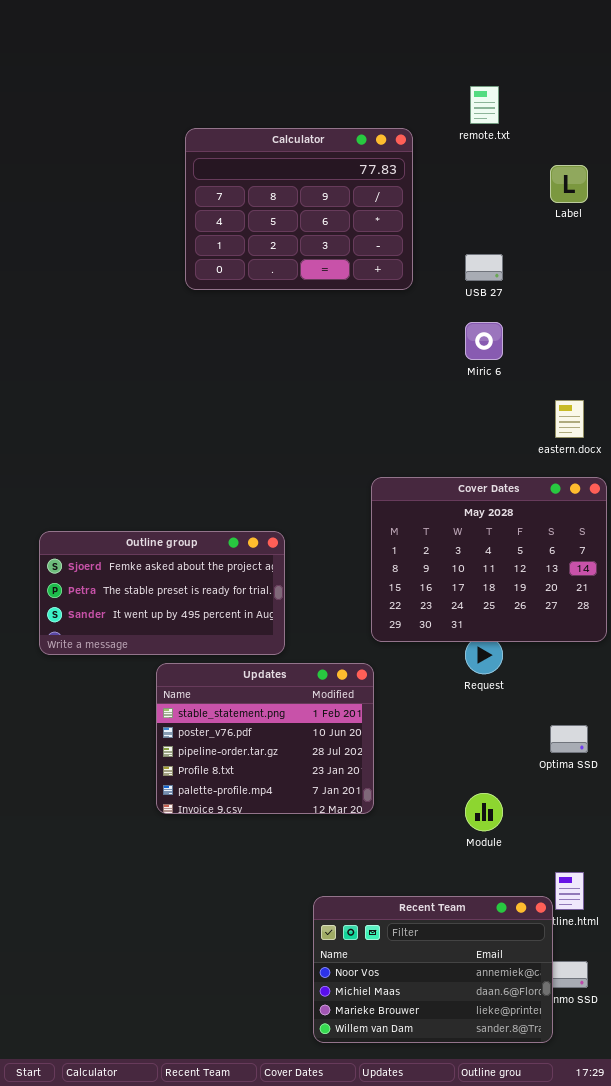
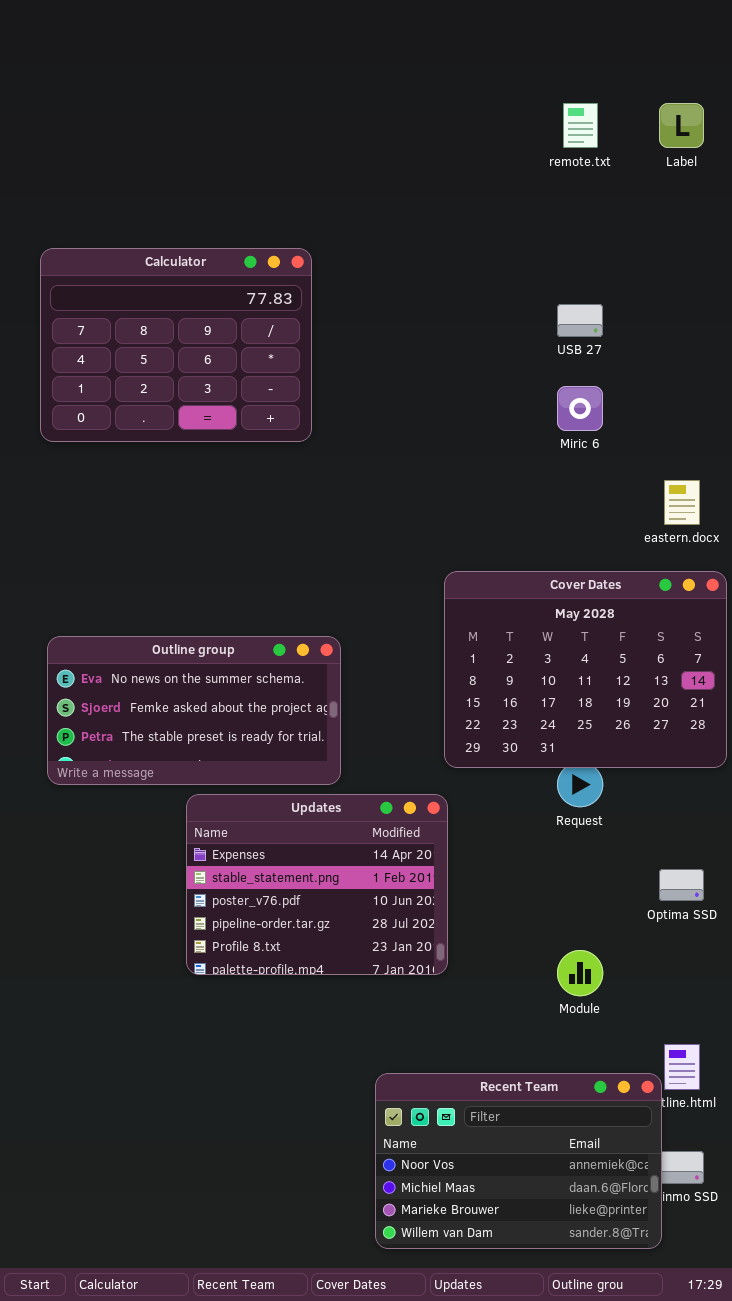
Calculator: [185,128,413,290] -> [40,248,312,442], moved
Label: [550,165,588,203] -> [659,103,704,148], moved
Outline group: [39,531,285,655] -> [47,636,341,785], scrolled up 1 row
Updates: [156,663,374,814] -> [186,794,448,975], scrolled up 1 row

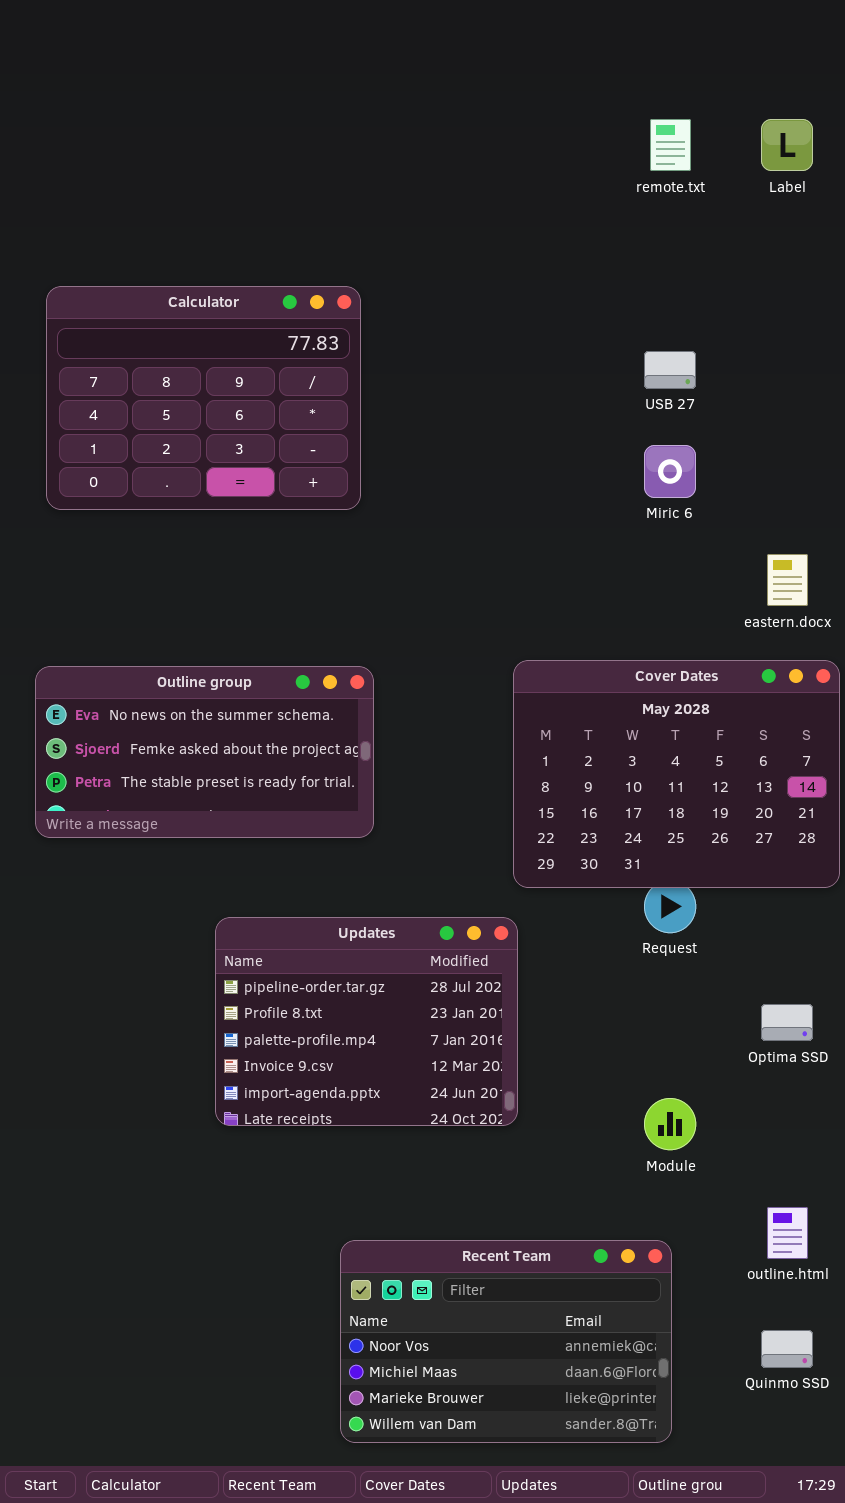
Outline group: [47,636,341,785] -> [35,666,374,838], moved
Updates: [186,794,448,975] -> [215,917,518,1126], scrolled down 3 rows
Recent Team: [375,1073,662,1249] -> [340,1240,672,1443], moved

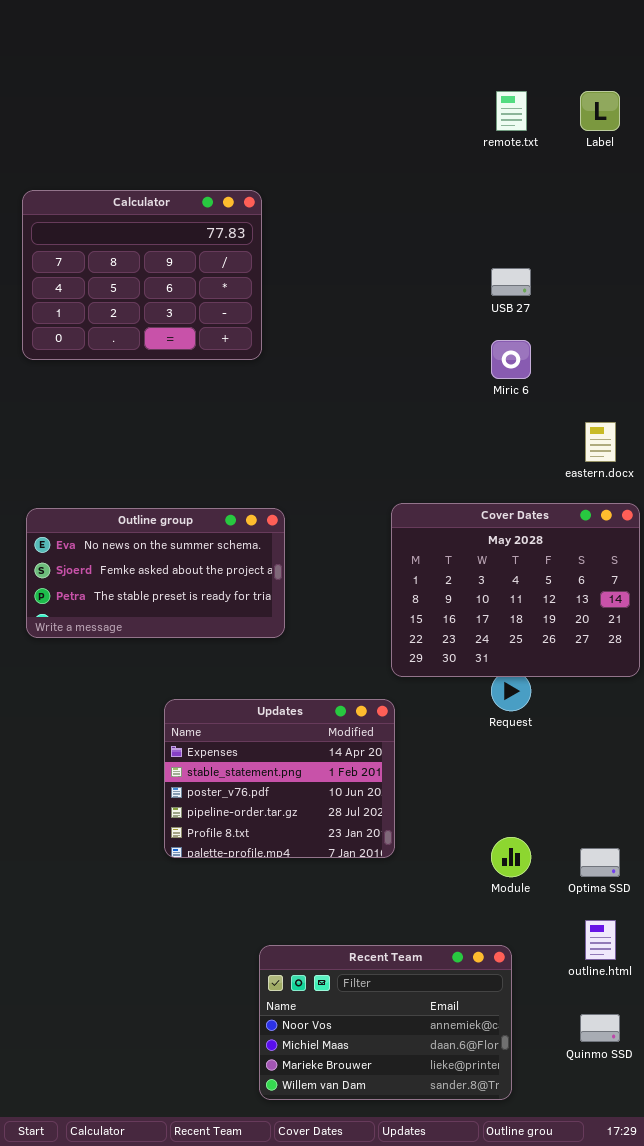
Calculator: [46,286,361,510] -> [22,190,262,360], moved
Updates: [215,917,518,1126] -> [164,699,395,858], scrolled up 3 rows
Optima SSD: [761,1004,813,1041] -> [580,848,620,877], moved

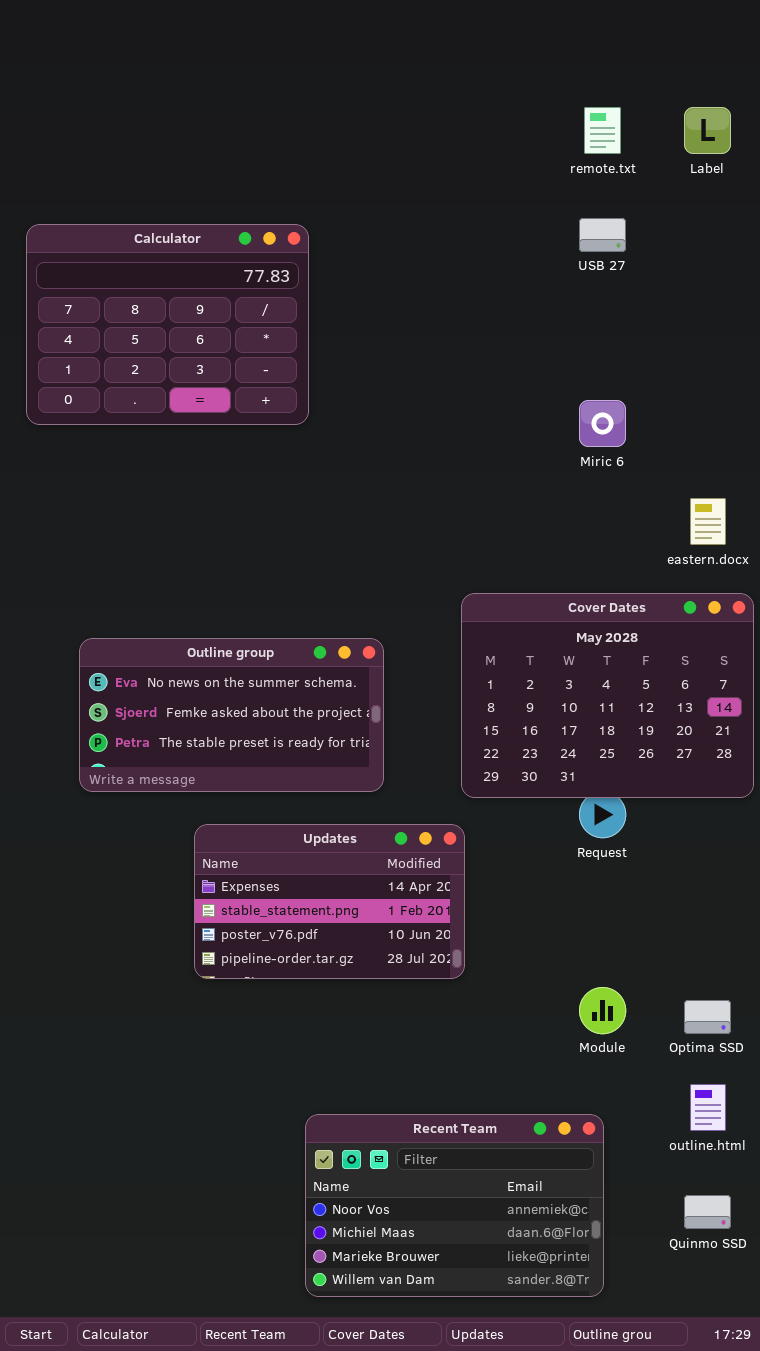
USB 27: [491,268,531,296] -> [579,218,626,252], moved
Outline group: [26,508,285,638] -> [79,638,384,792], moved
Updates: [164,699,395,858] -> [194,824,465,979], resized

